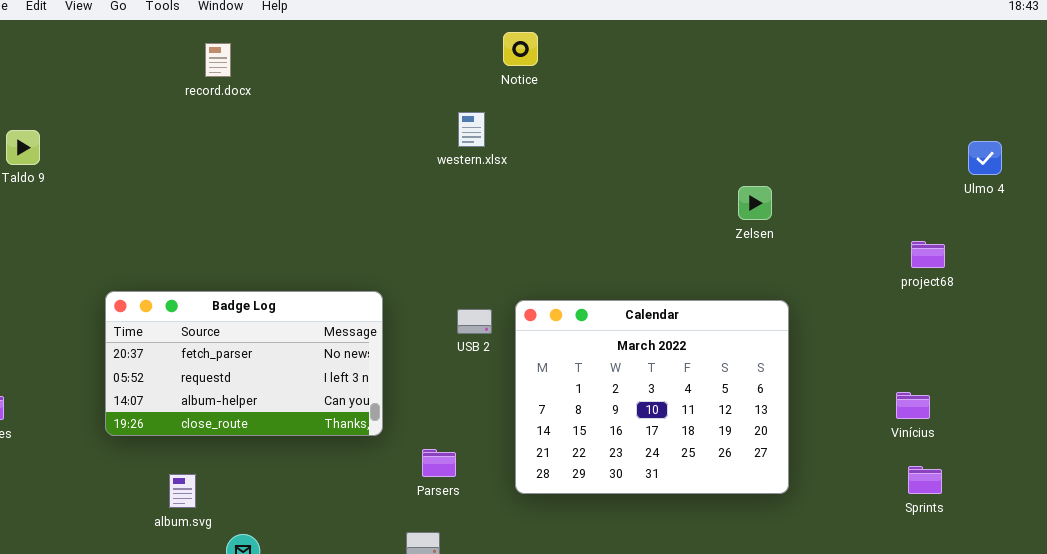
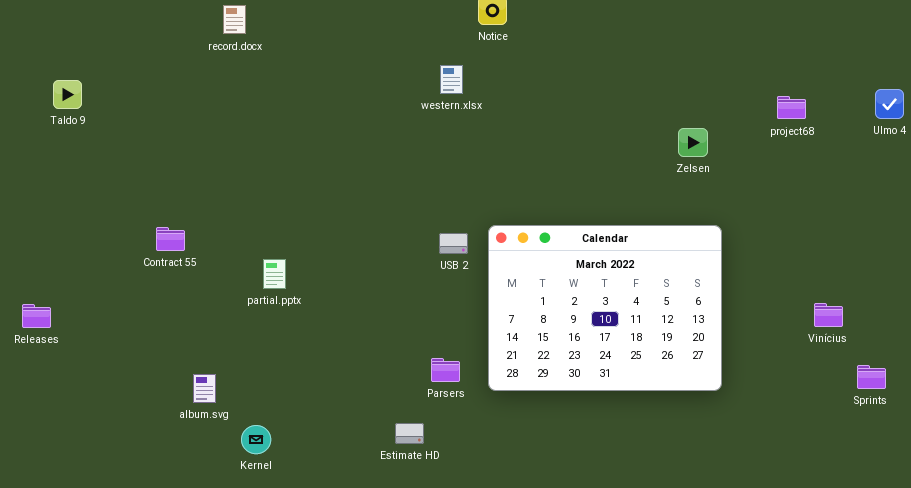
project68: [911,241,945,268] -> [777,96,806,119], moved
Badge Log: [105,291,383,436] -> none, closed
Parsers: [422,449,456,477] -> [431,358,460,382], moved
Sprints: [908,466,942,494] -> [857,365,886,389], moved

